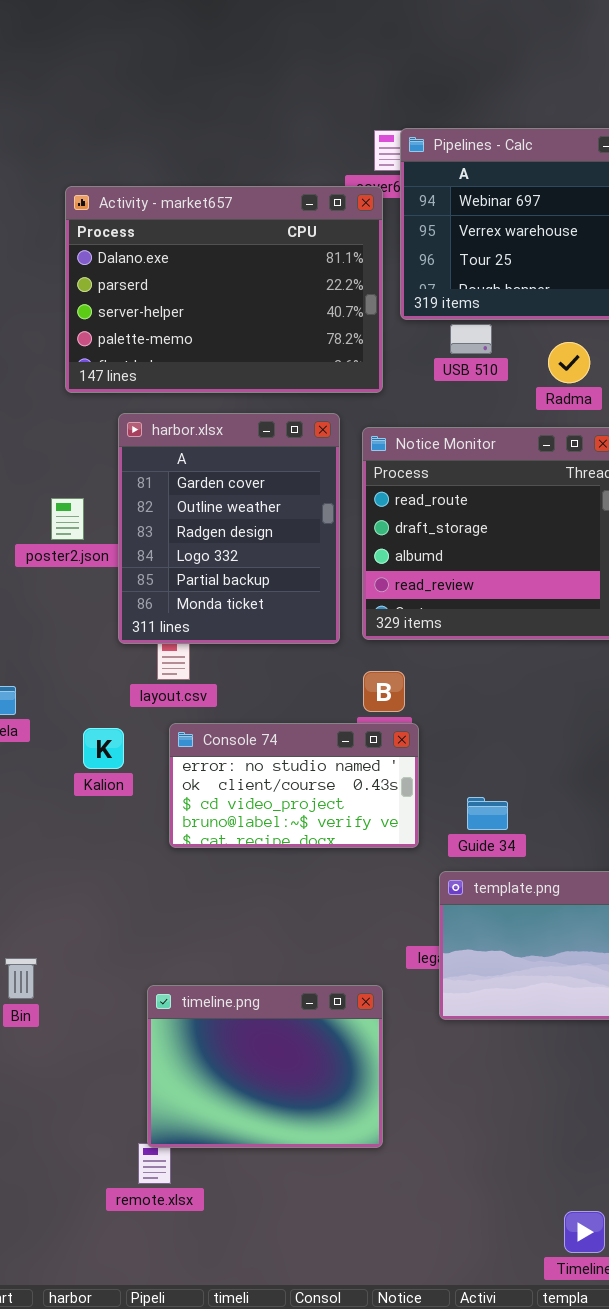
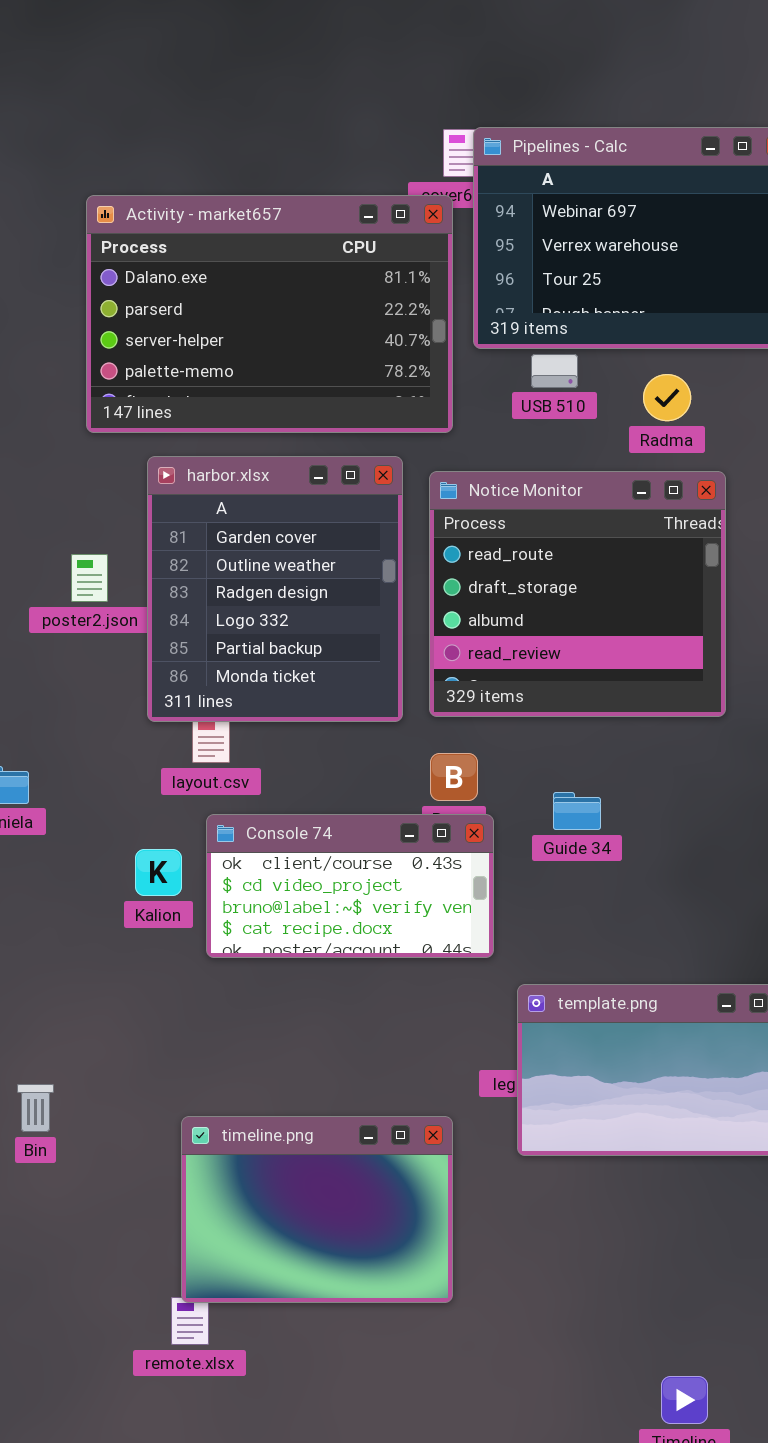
Console 74: [169,723,419,848] -> [206,814,494,958], scrolled down 1 row
Kalion: [83,728,124,769] -> [135,849,182,896], moved
Guide 34: [467,797,508,830] -> [553,792,601,830], moved

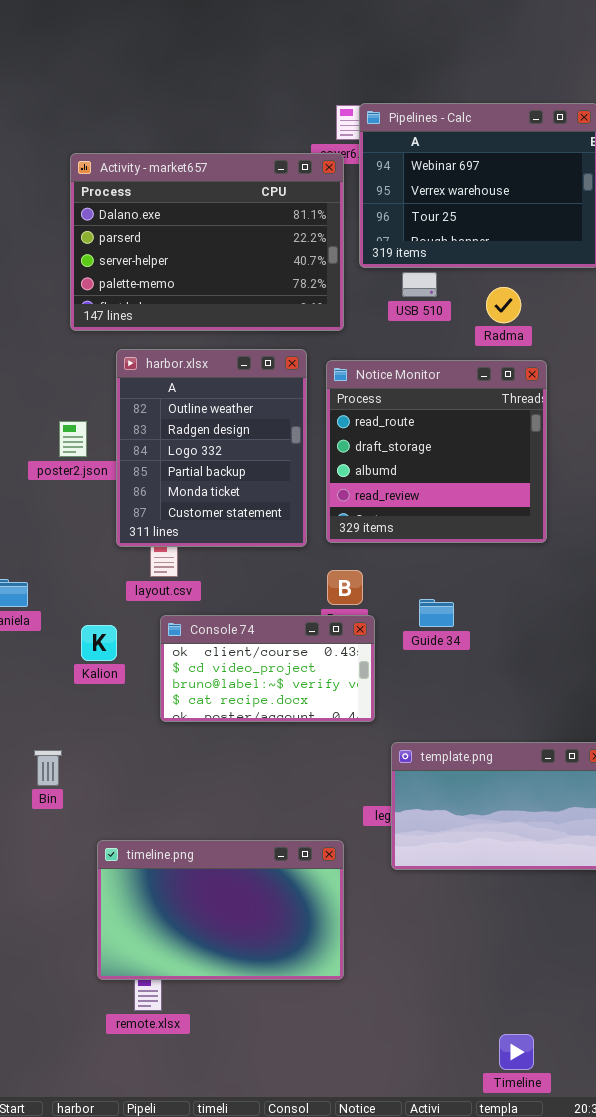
harbor.xlsx: [147,456,403,722] -> [116,349,307,547], scrolled down 1 row
Kalion: [135,849,182,896] -> [81,625,117,661], moved
Bin: [17,1084,54,1132] -> [34,750,62,786], moved
timeline.png: [181,1116,453,1303] -> [97,840,344,980], resized

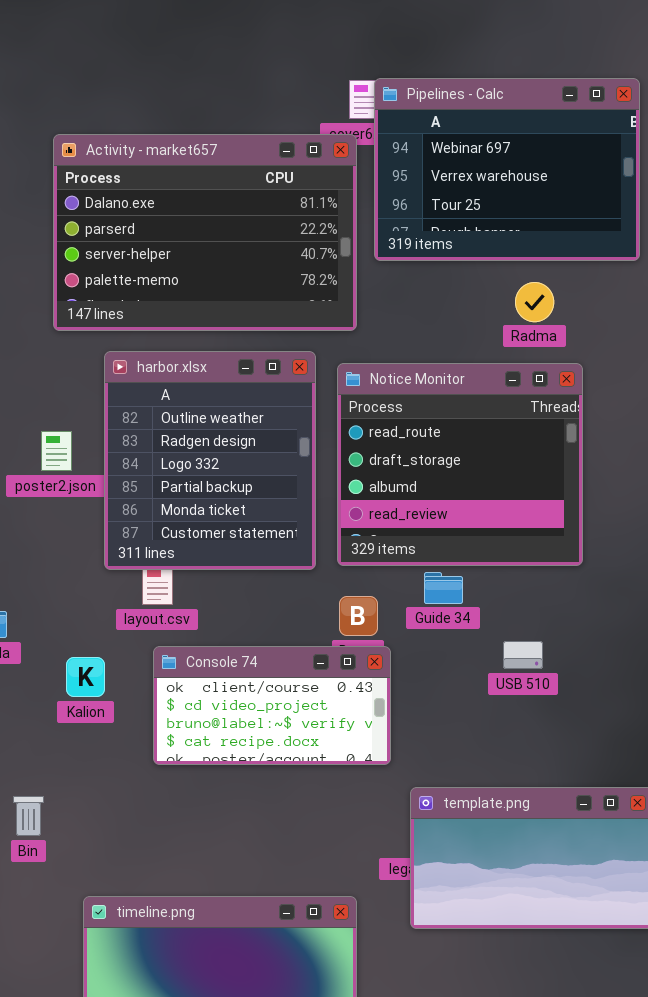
USB 510: [402,272,437,297] -> [503,641,543,669], moved
Guide 34: [419,599,454,627] -> [424,572,463,604], moved

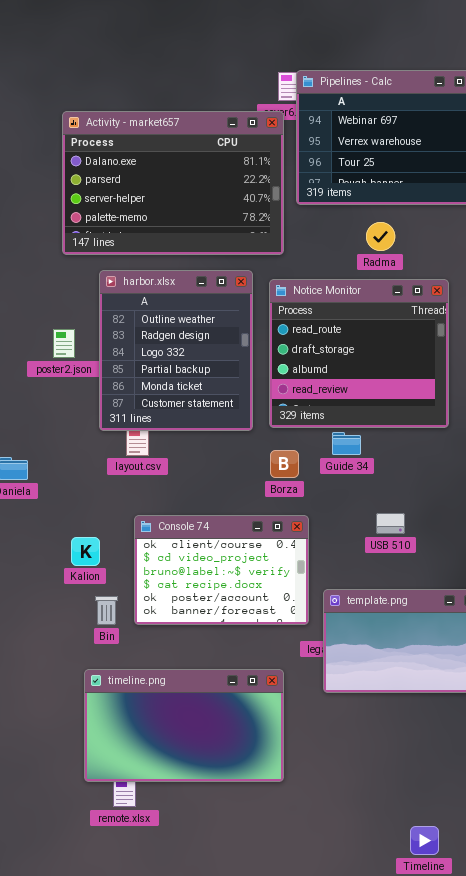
Radma: [515,282,554,322] -> [366,222,395,251], moved
USB 510: [503,641,543,669] -> [376,513,405,534], moved
Console 74: [153,646,391,765] -> [134,515,309,625], moved, resized
Kalion: [66,657,105,697] -> [71,537,100,566], moved
Bin: [13,796,44,836] -> [95,596,118,625], moved

